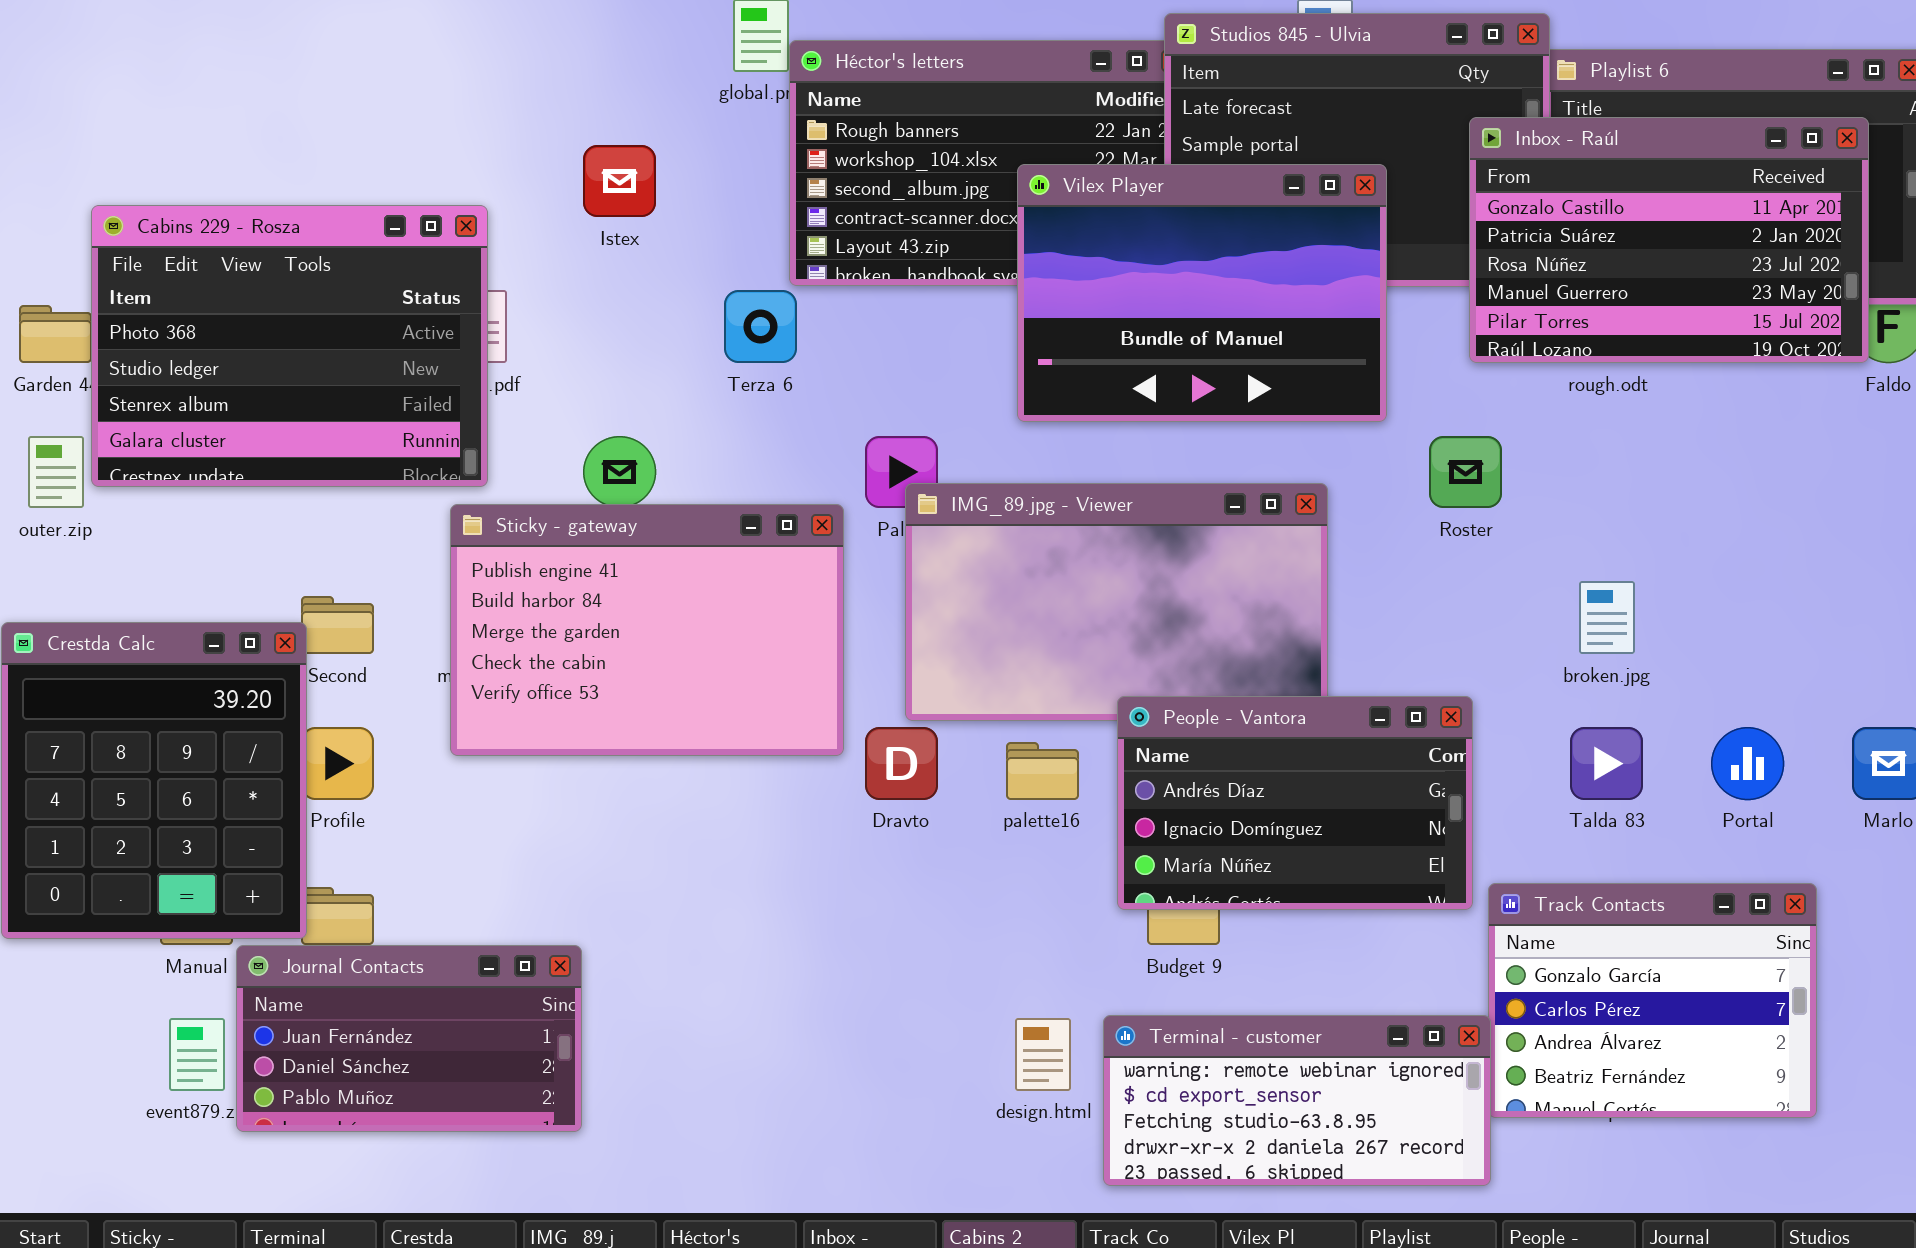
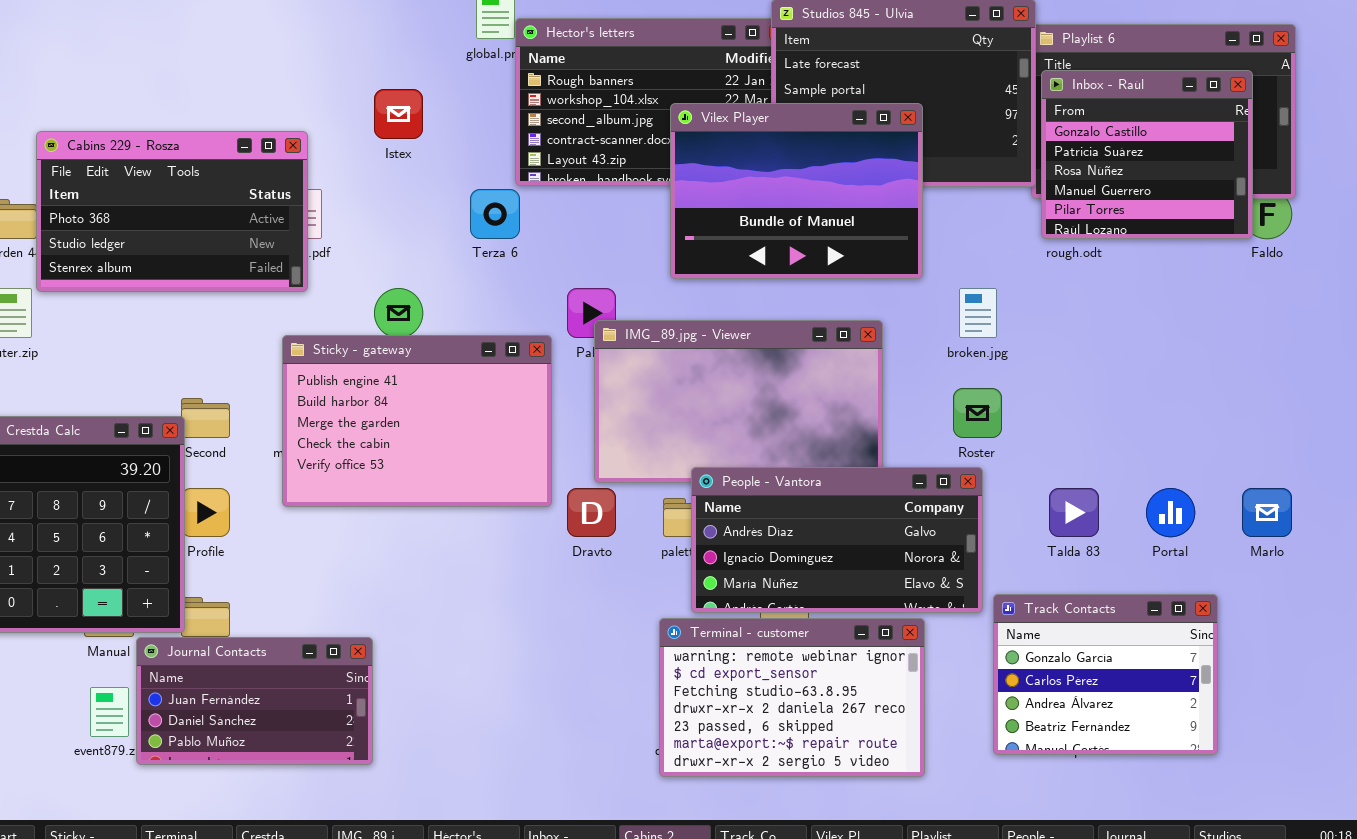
Inbox - Raúl: [1469,117,1869,363] -> [1041,70,1253,239], resized
Cabins 229 - Rosza: [91,205,488,487] -> [36,131,308,292], resized
Roster: [1429,436,1502,508] -> [953,388,1002,438], moved
broken.jpg: [1579,581,1635,654] -> [959,288,997,338], moved
People - Vantora: [1117,696,1473,910] -> [691,467,983,613], resized
Terminal - customer: [1103,1015,1491,1186] -> [659,618,925,777], moved, resized

